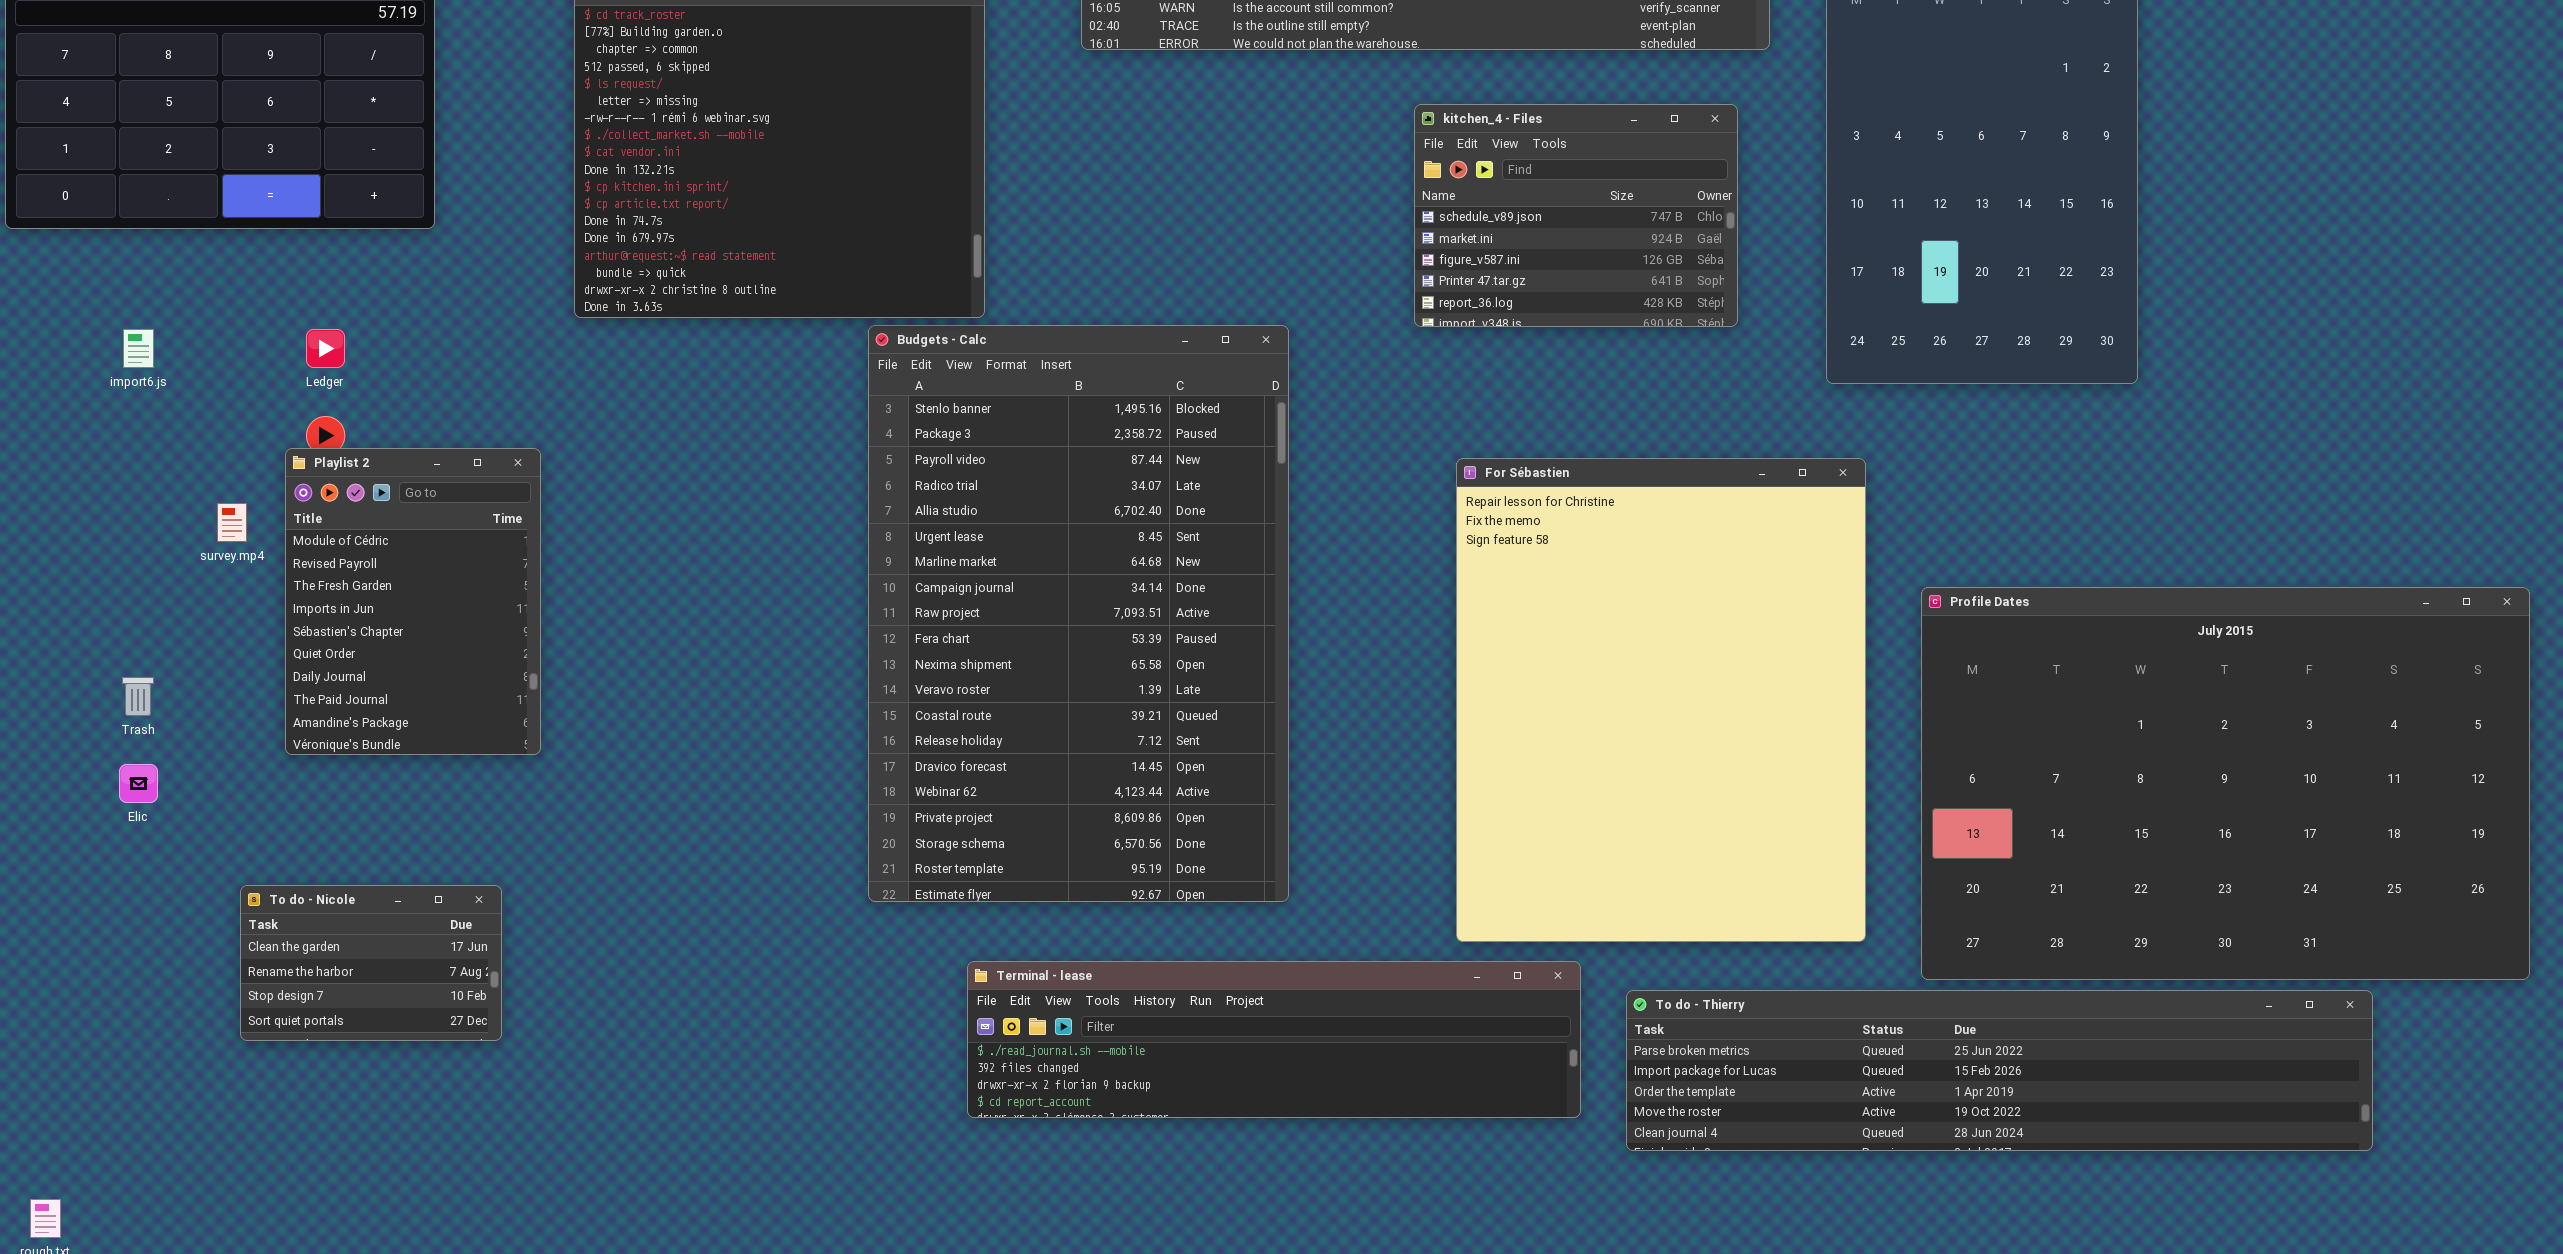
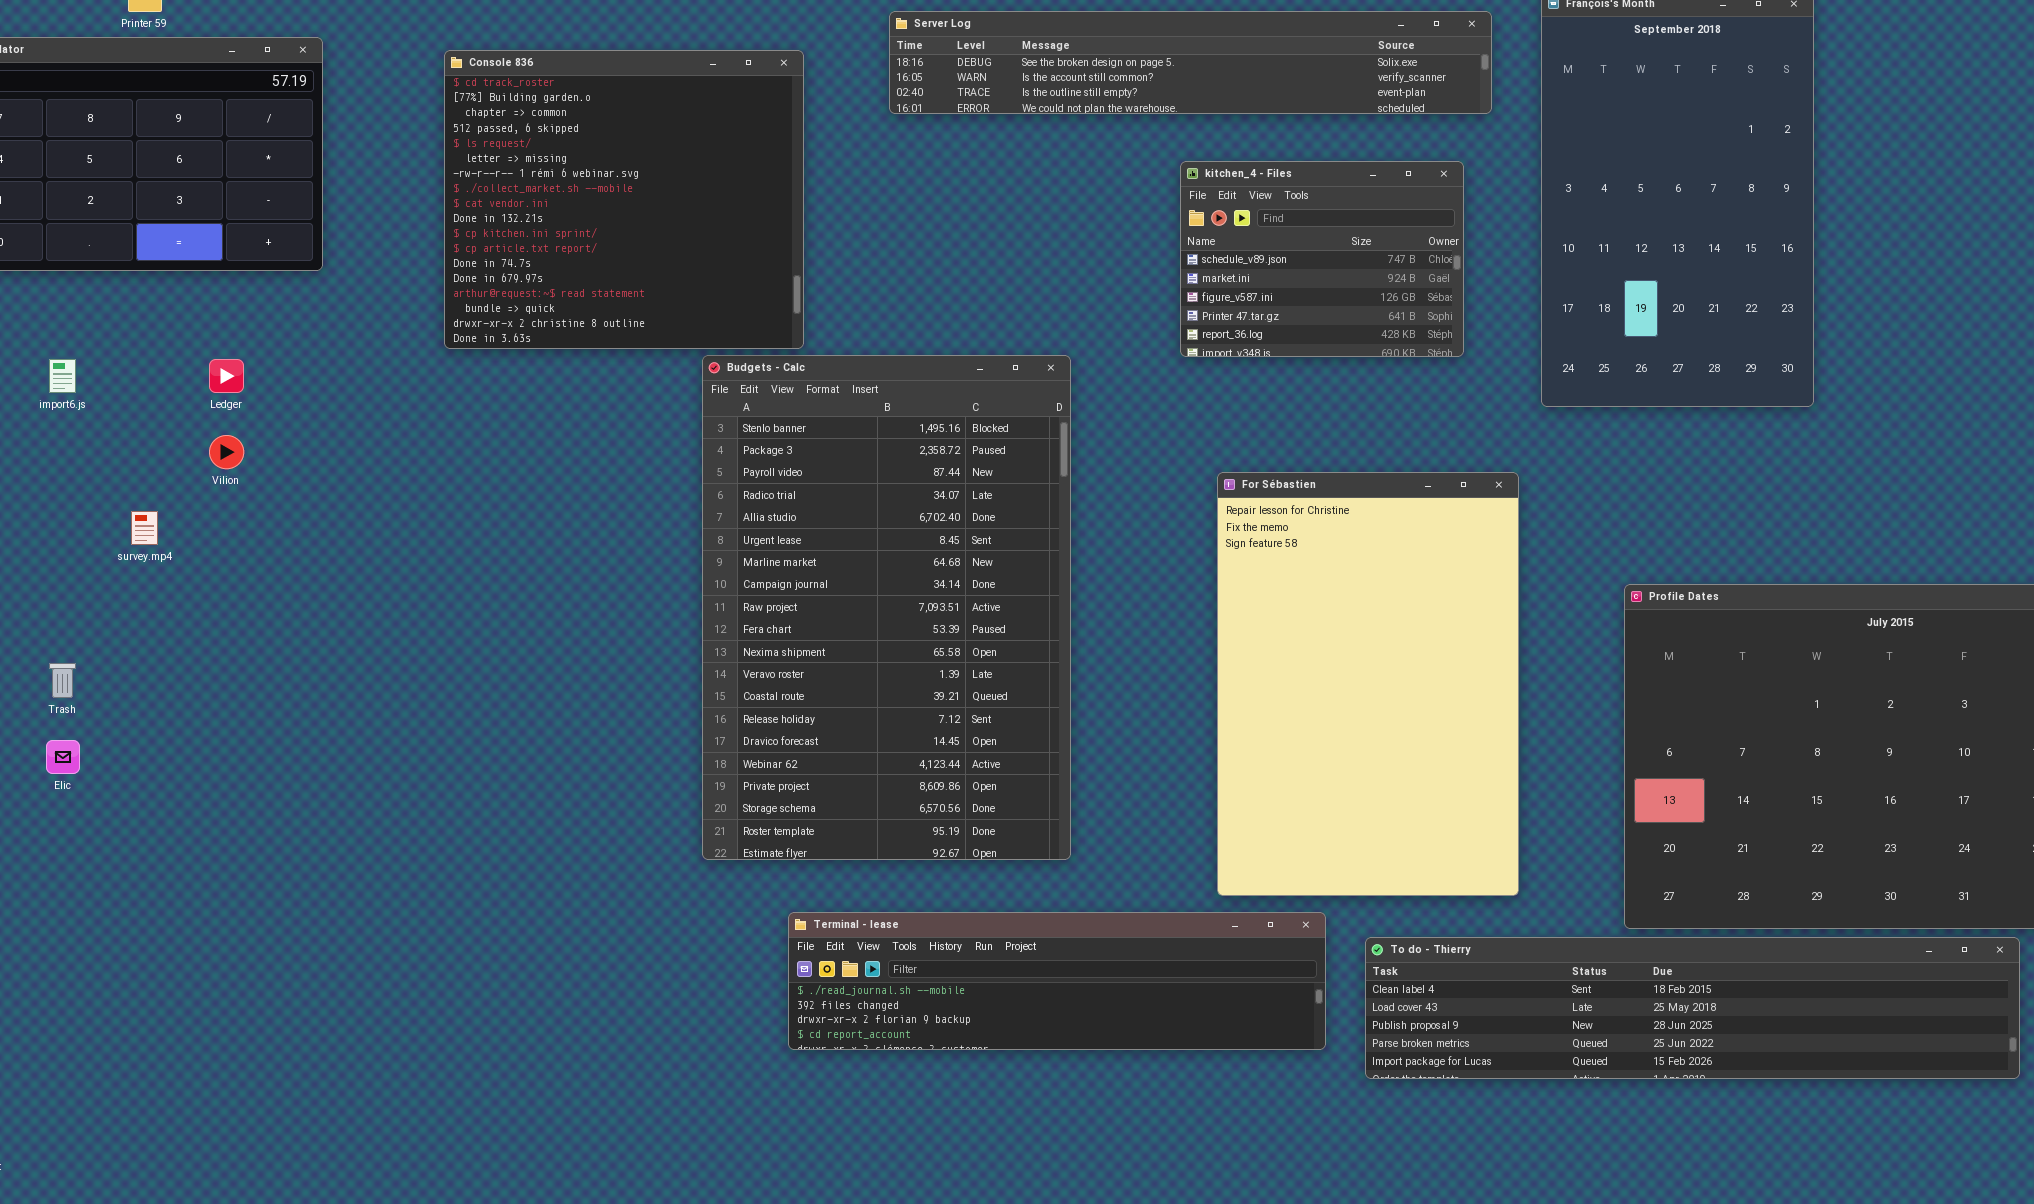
Playlist 2: [285,448,541,755] -> none, closed
For Sébastien: [1456,458,1866,942] -> [1217,472,1519,896], resized
To do - Nicole: [240,885,502,1041] -> none, closed
To do - Thierry: [1626,990,2373,1151] -> [1365,937,2020,1079], scrolled up 3 rows

